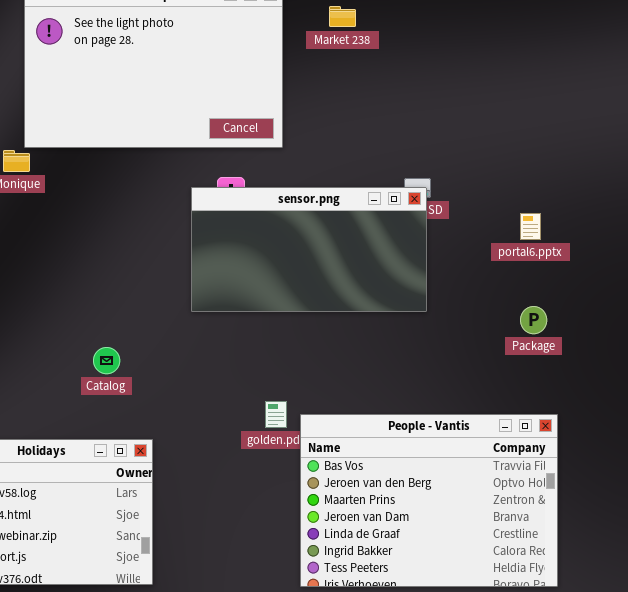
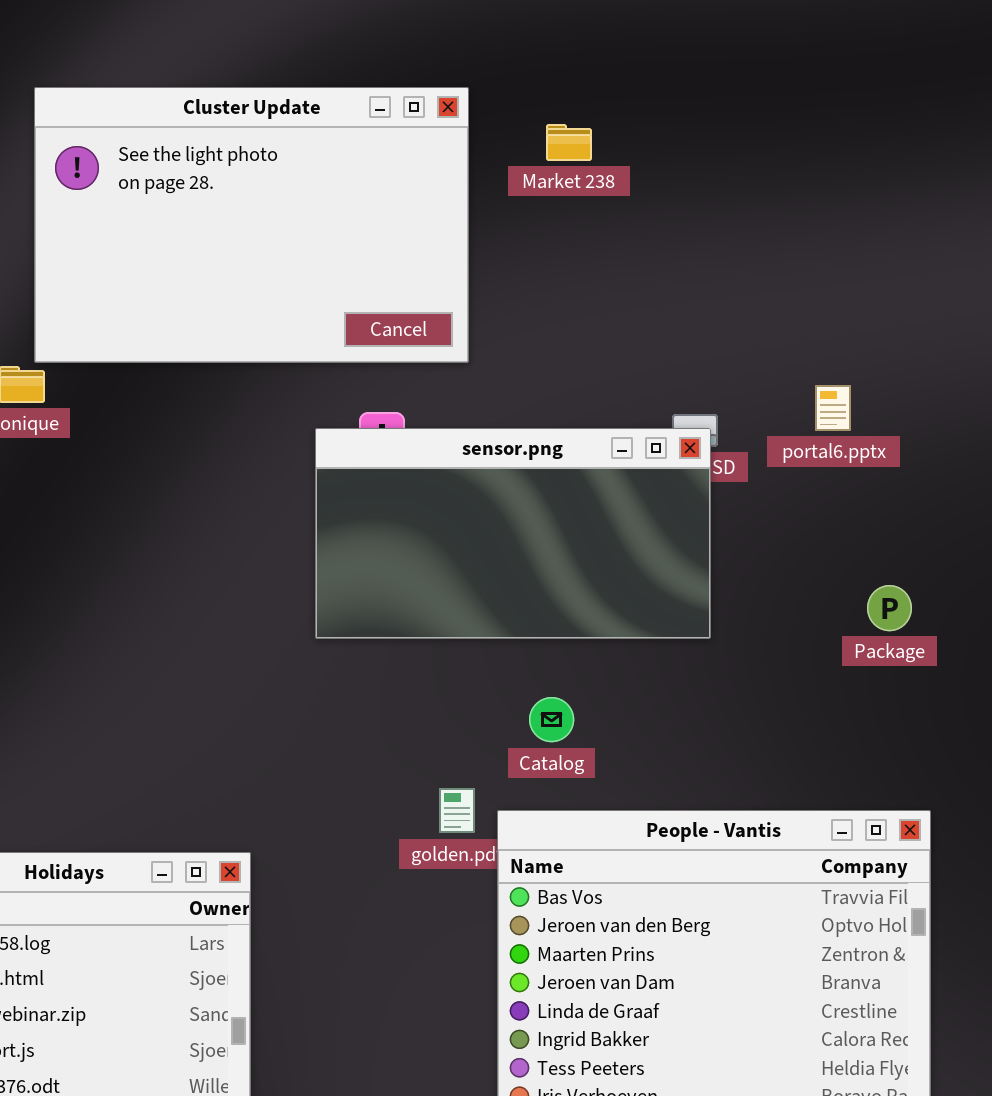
portal6.pptx: [520,213,541,240] -> [815,385,851,431], moved
Package: [520,306,547,334] -> [867,585,912,631], moved
Catalog: [93,347,120,374] -> [529,697,574,742], moved

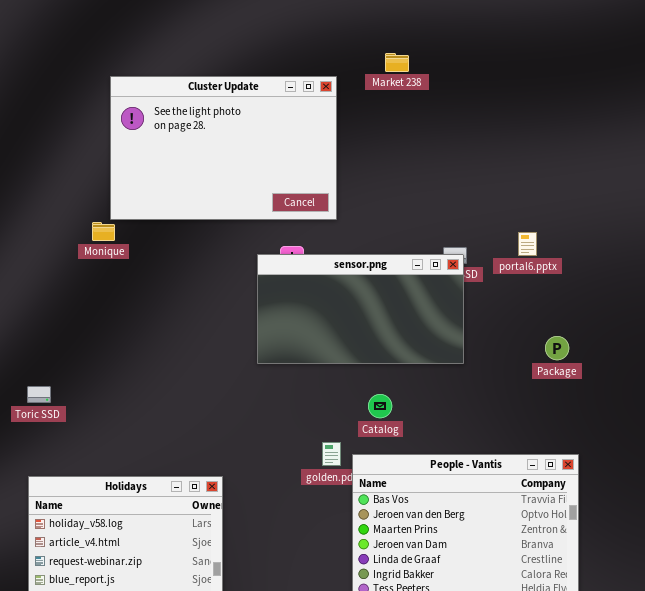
Market 238: [546,124,592,161] -> [385,53,409,72], moved

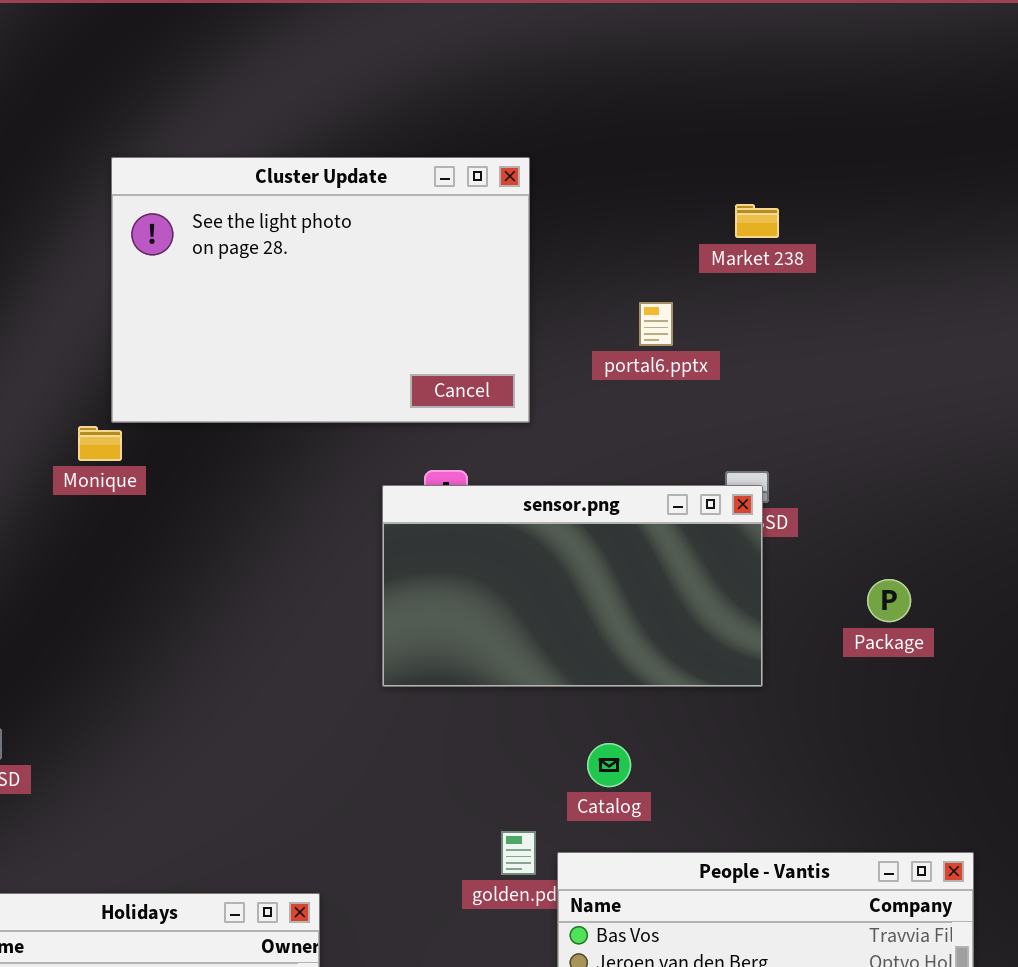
Market 238: [385,53,409,72] -> [735,204,779,238], moved
portal6.pptx: [518,232,537,256] -> [639,302,673,346], moved
Package: [545,336,569,360] -> [867,579,911,622], moved

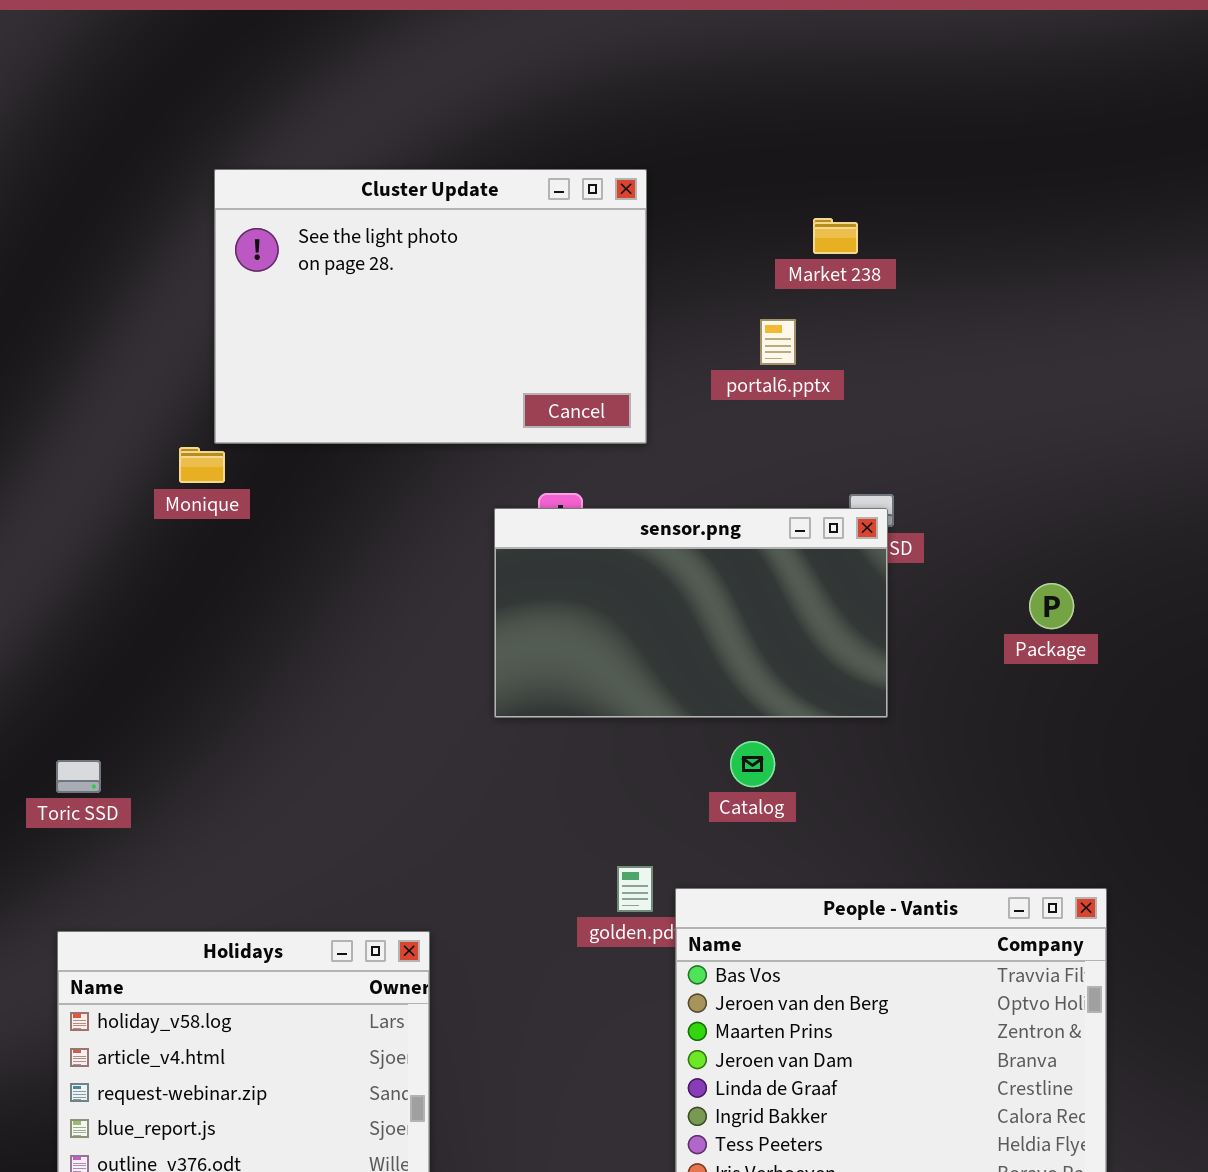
Market 238: [735,204,779,238] -> [813,218,858,254], moved
Package: [867,579,911,622] -> [1029,583,1074,629], moved
Catalog: [587,743,631,787] -> [730,741,775,787], moved

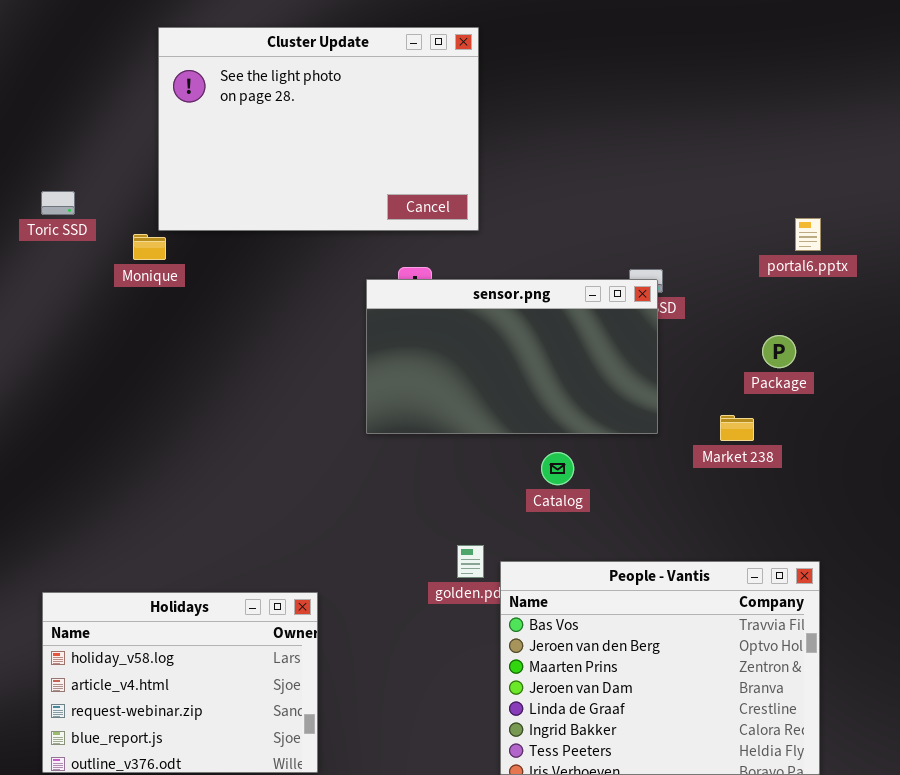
Market 238: [813,218,858,254] -> [720,415,754,441], moved
portal6.pptx: [760,319,796,365] -> [795,218,821,251], moved
Toric SSD: [56,760,101,793] -> [41,191,75,215], moved

